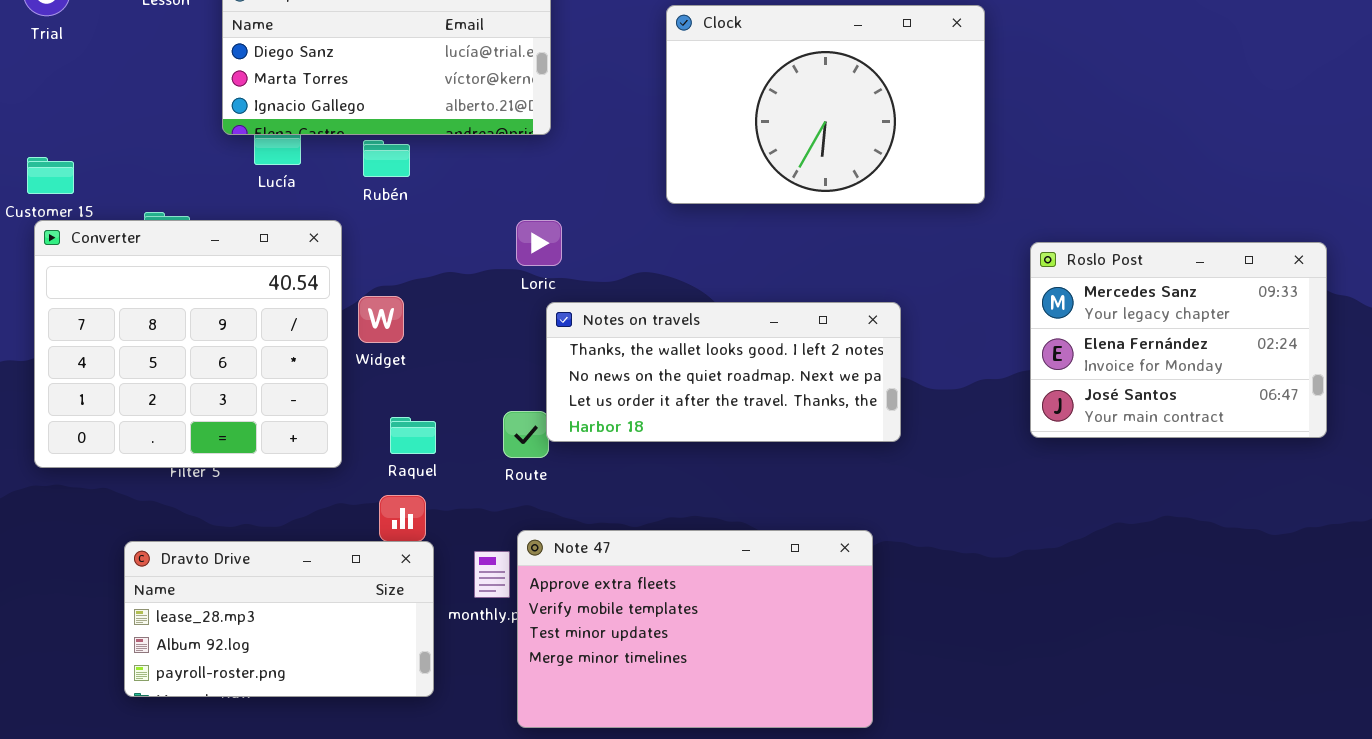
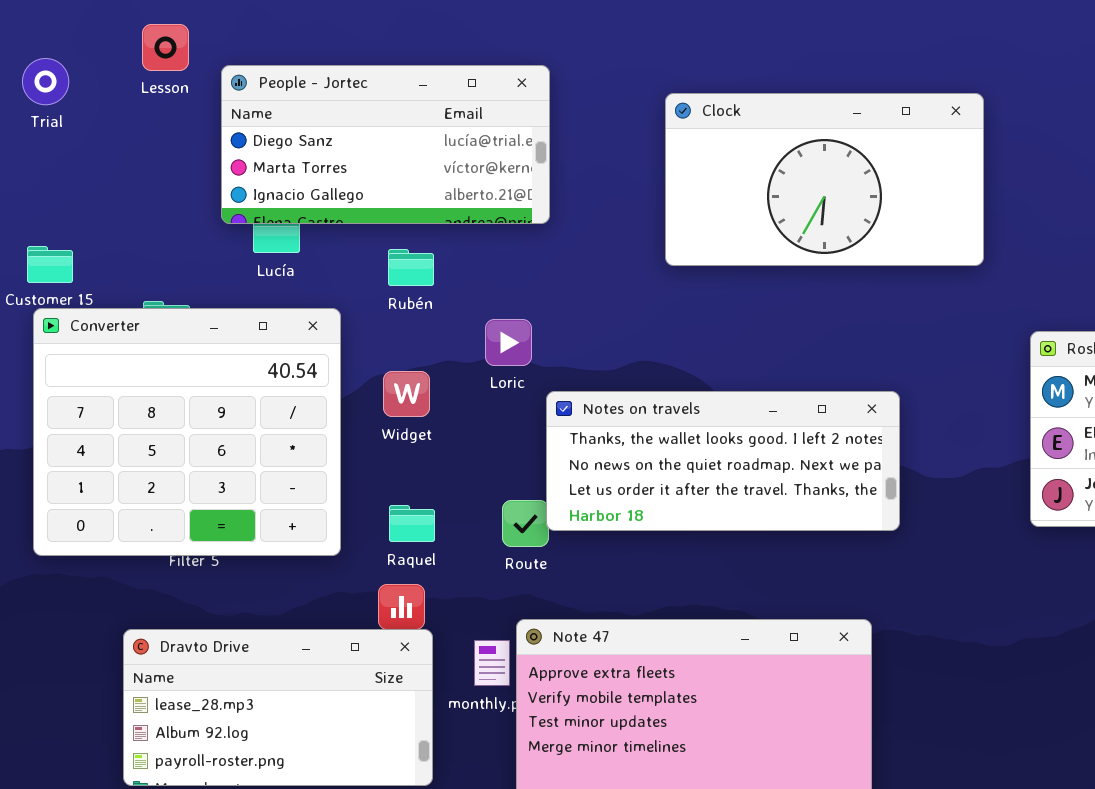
Clock: [666,5,985,204] -> [665,93,984,266], resized
Rubén: [363,140,410,177] -> [388,249,434,286], moved
Loric: [516,220,562,266] -> [485,319,532,366], moved
Widget: [358,296,404,343] -> [383,371,430,417], moved

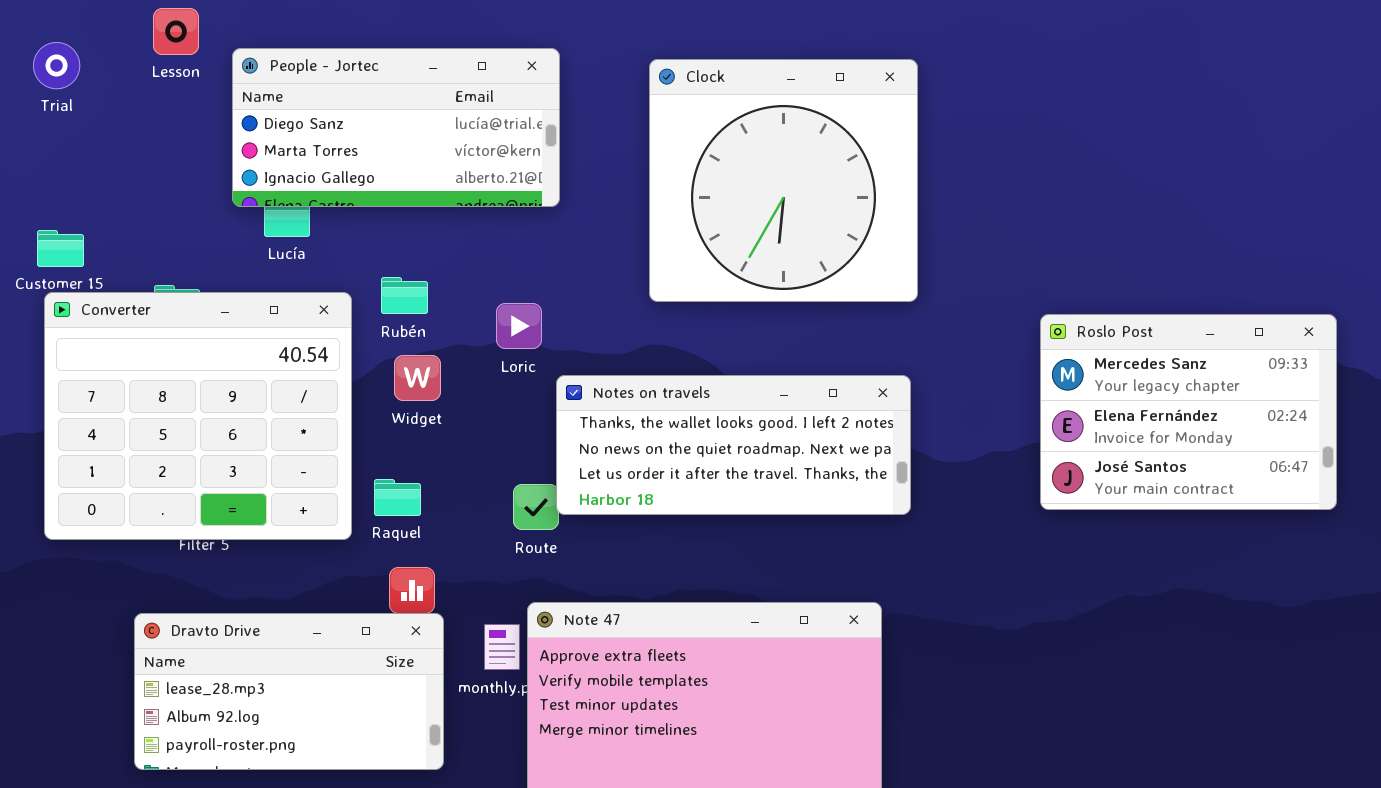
Clock: [665,93,984,266] -> [649,59,918,302], moved, resized
Rubén: [388,249,434,286] -> [381,277,428,314], moved
Raquel: [389,505,435,542] -> [374,479,421,516], moved

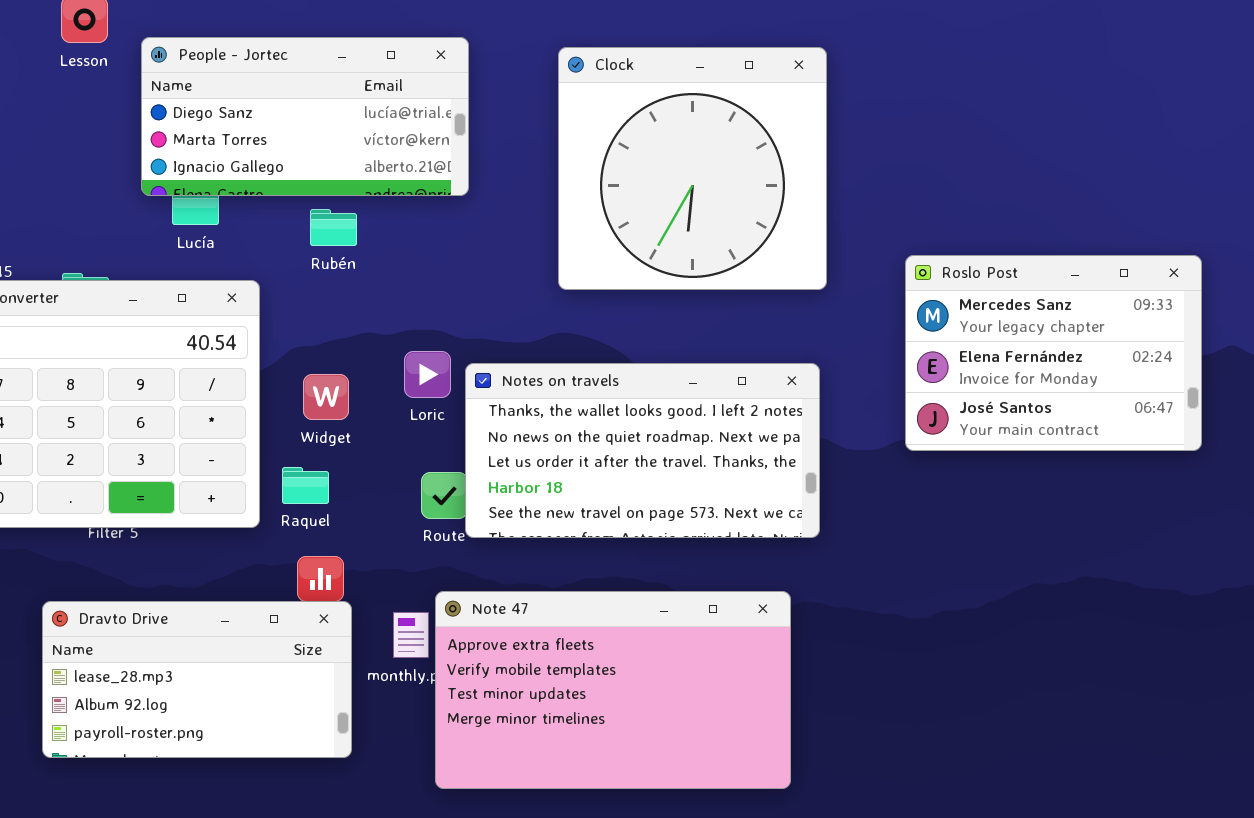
Rubén: [381,277,428,314] -> [310,209,357,246], moved
Loric: [496,303,542,349] -> [404,351,451,398], moved
Roslo Post: [1040,314,1337,510] -> [905,255,1202,451], moved
Widget: [394,355,441,401] -> [303,374,349,420], moved
Notes on travels: [556,375,911,515] -> [465,363,820,538], resized

